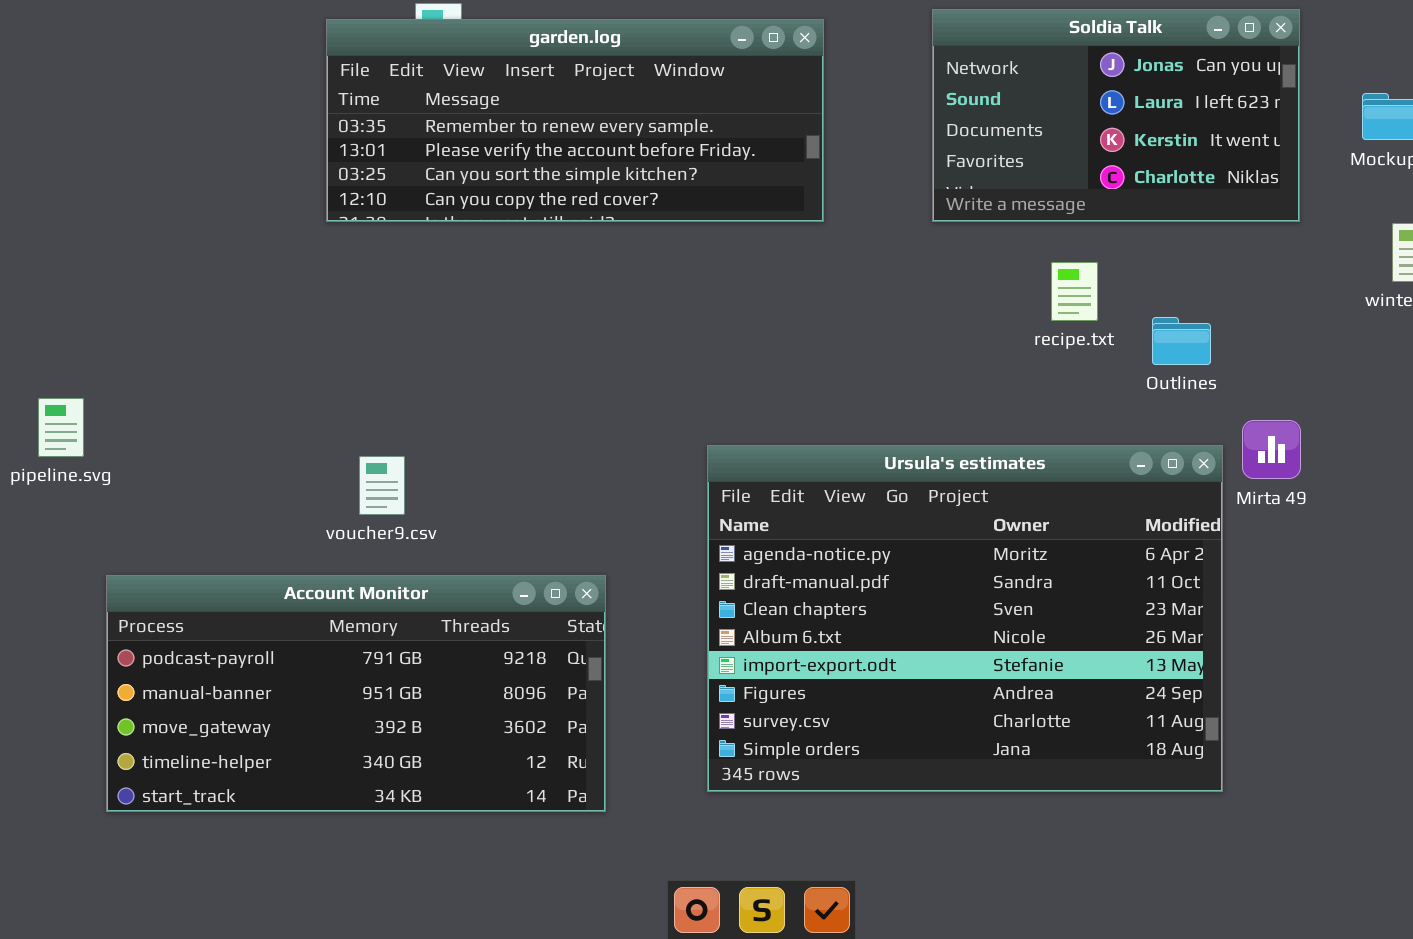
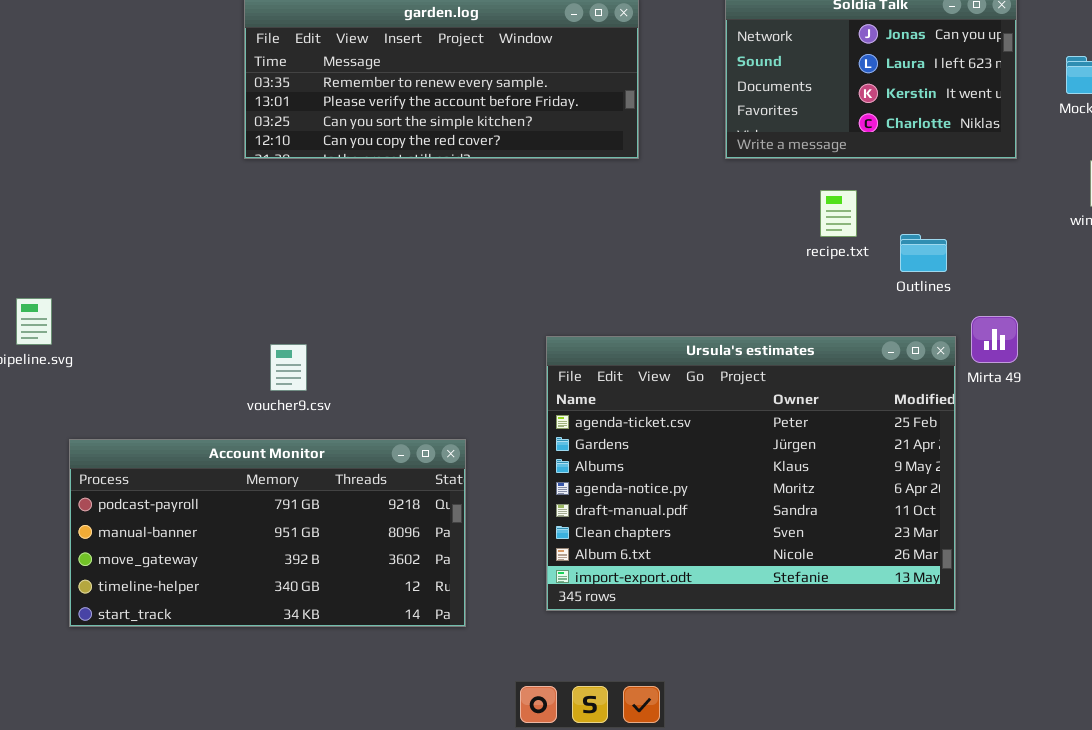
Ursula's estimates: [707,445,1223,792] -> [546,336,956,611], scrolled up 3 rows

